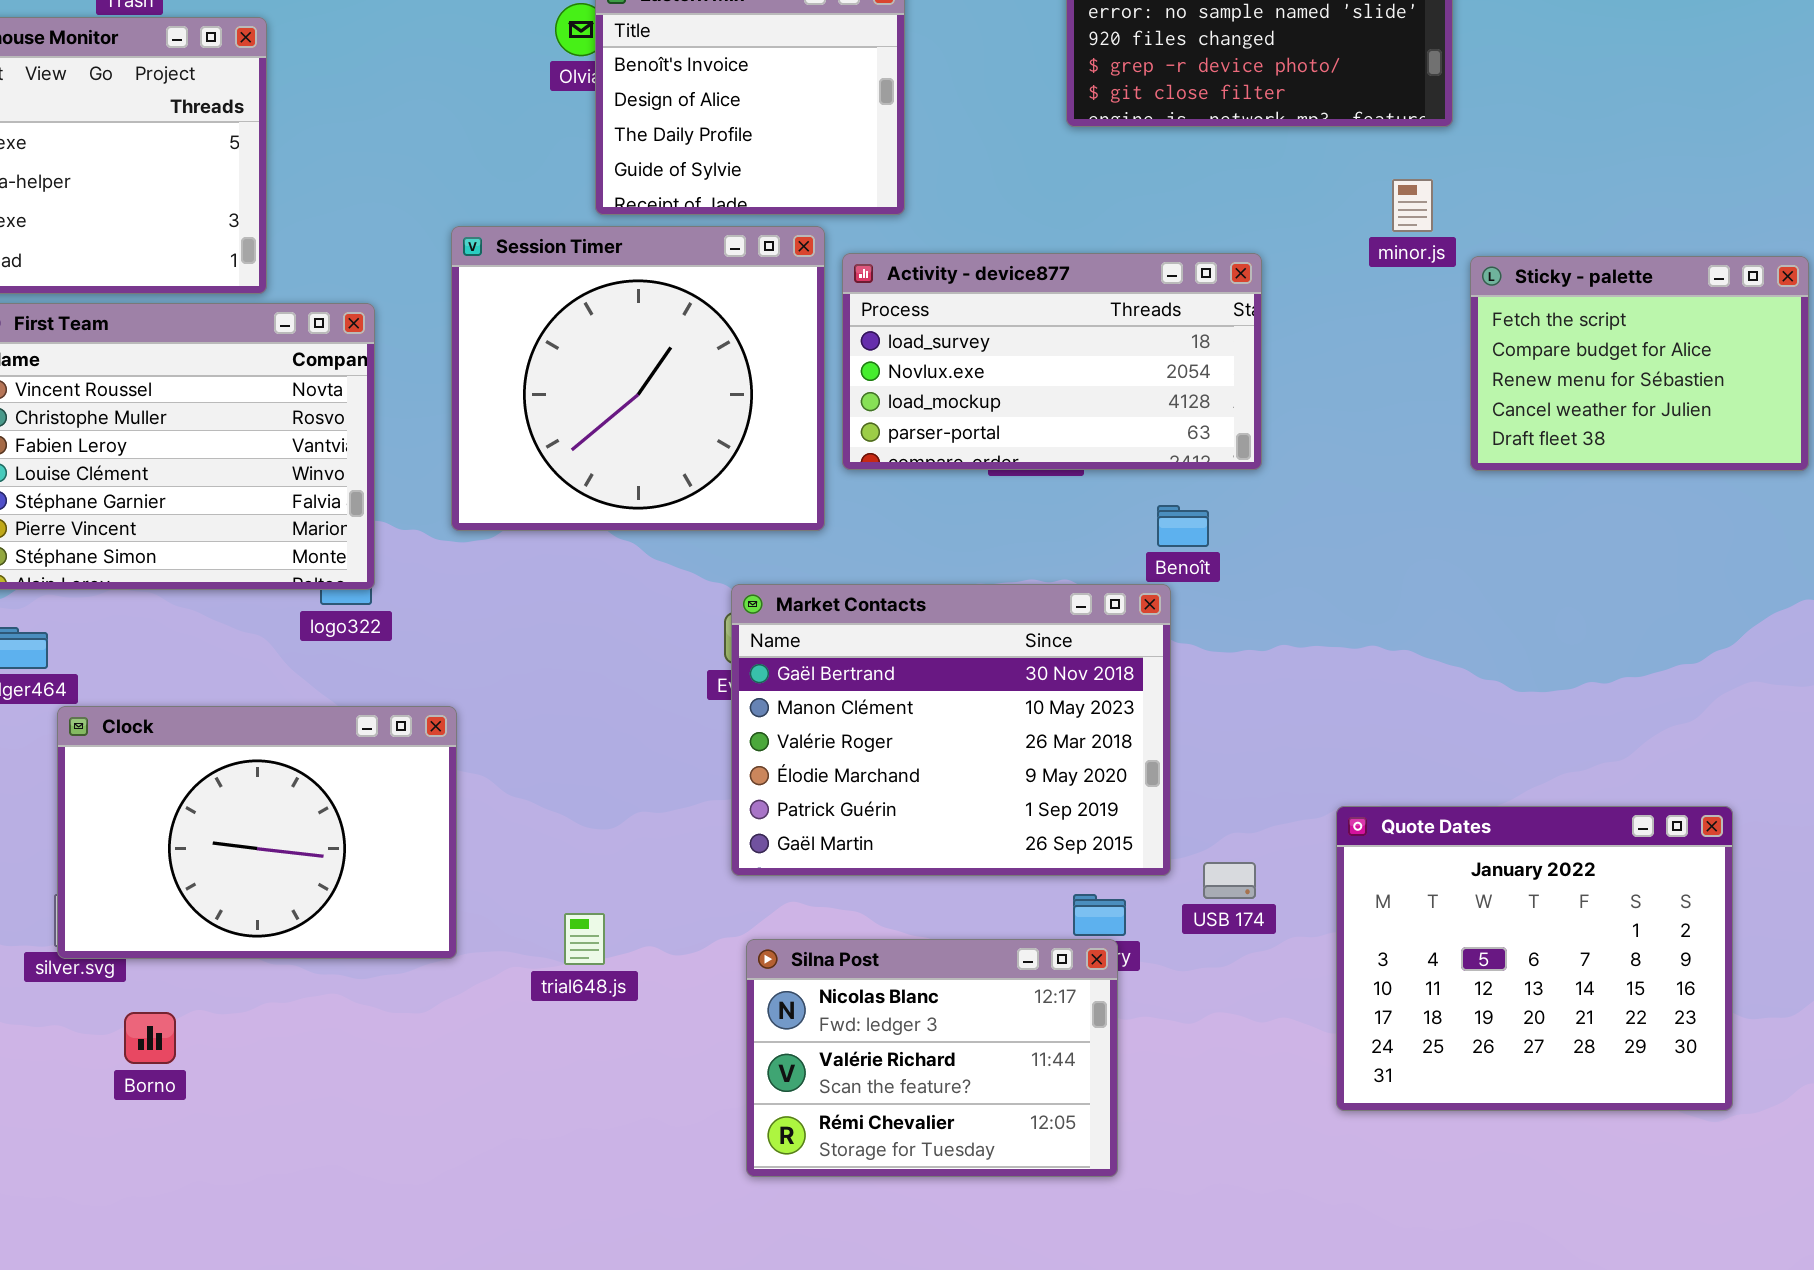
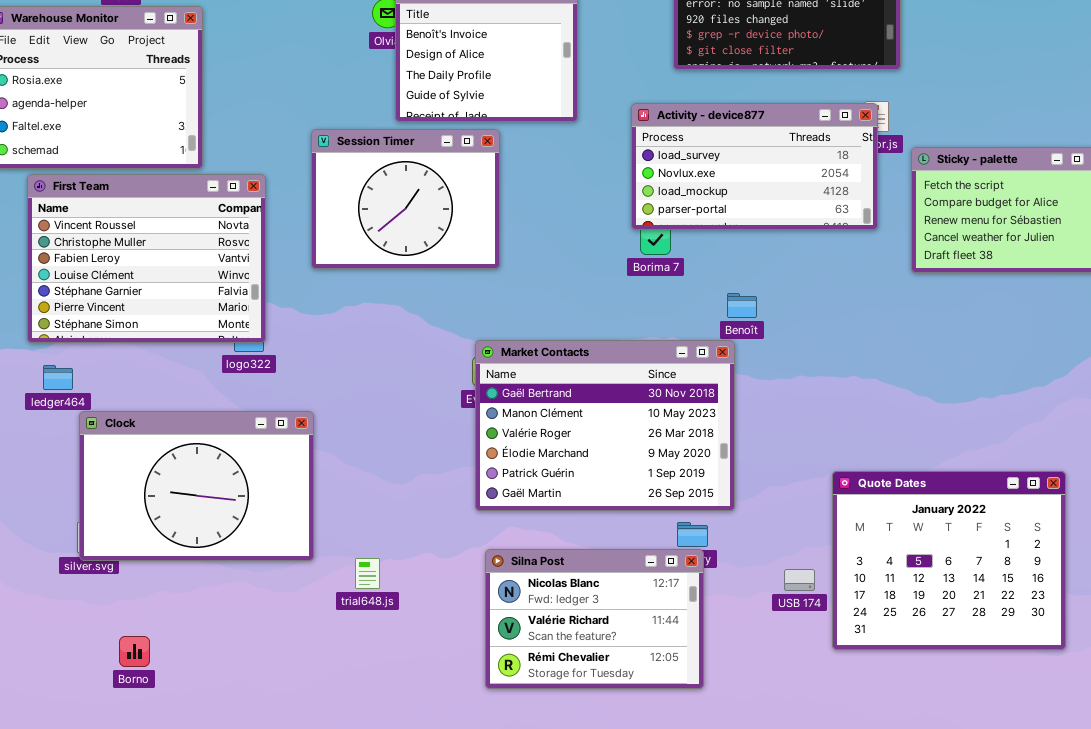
Session Timer: [451,226,825,531] -> [311,129,500,269], resized
Activity - device877: [842,253,1262,470] -> [631,103,878,230], moved
USB 174: [1203,862,1256,899] -> [784,569,815,591], moved
trial648.js: [564,913,605,965] -> [355,558,380,589], moved
Borno: [124,1012,176,1064] -> [119,636,150,667], moved

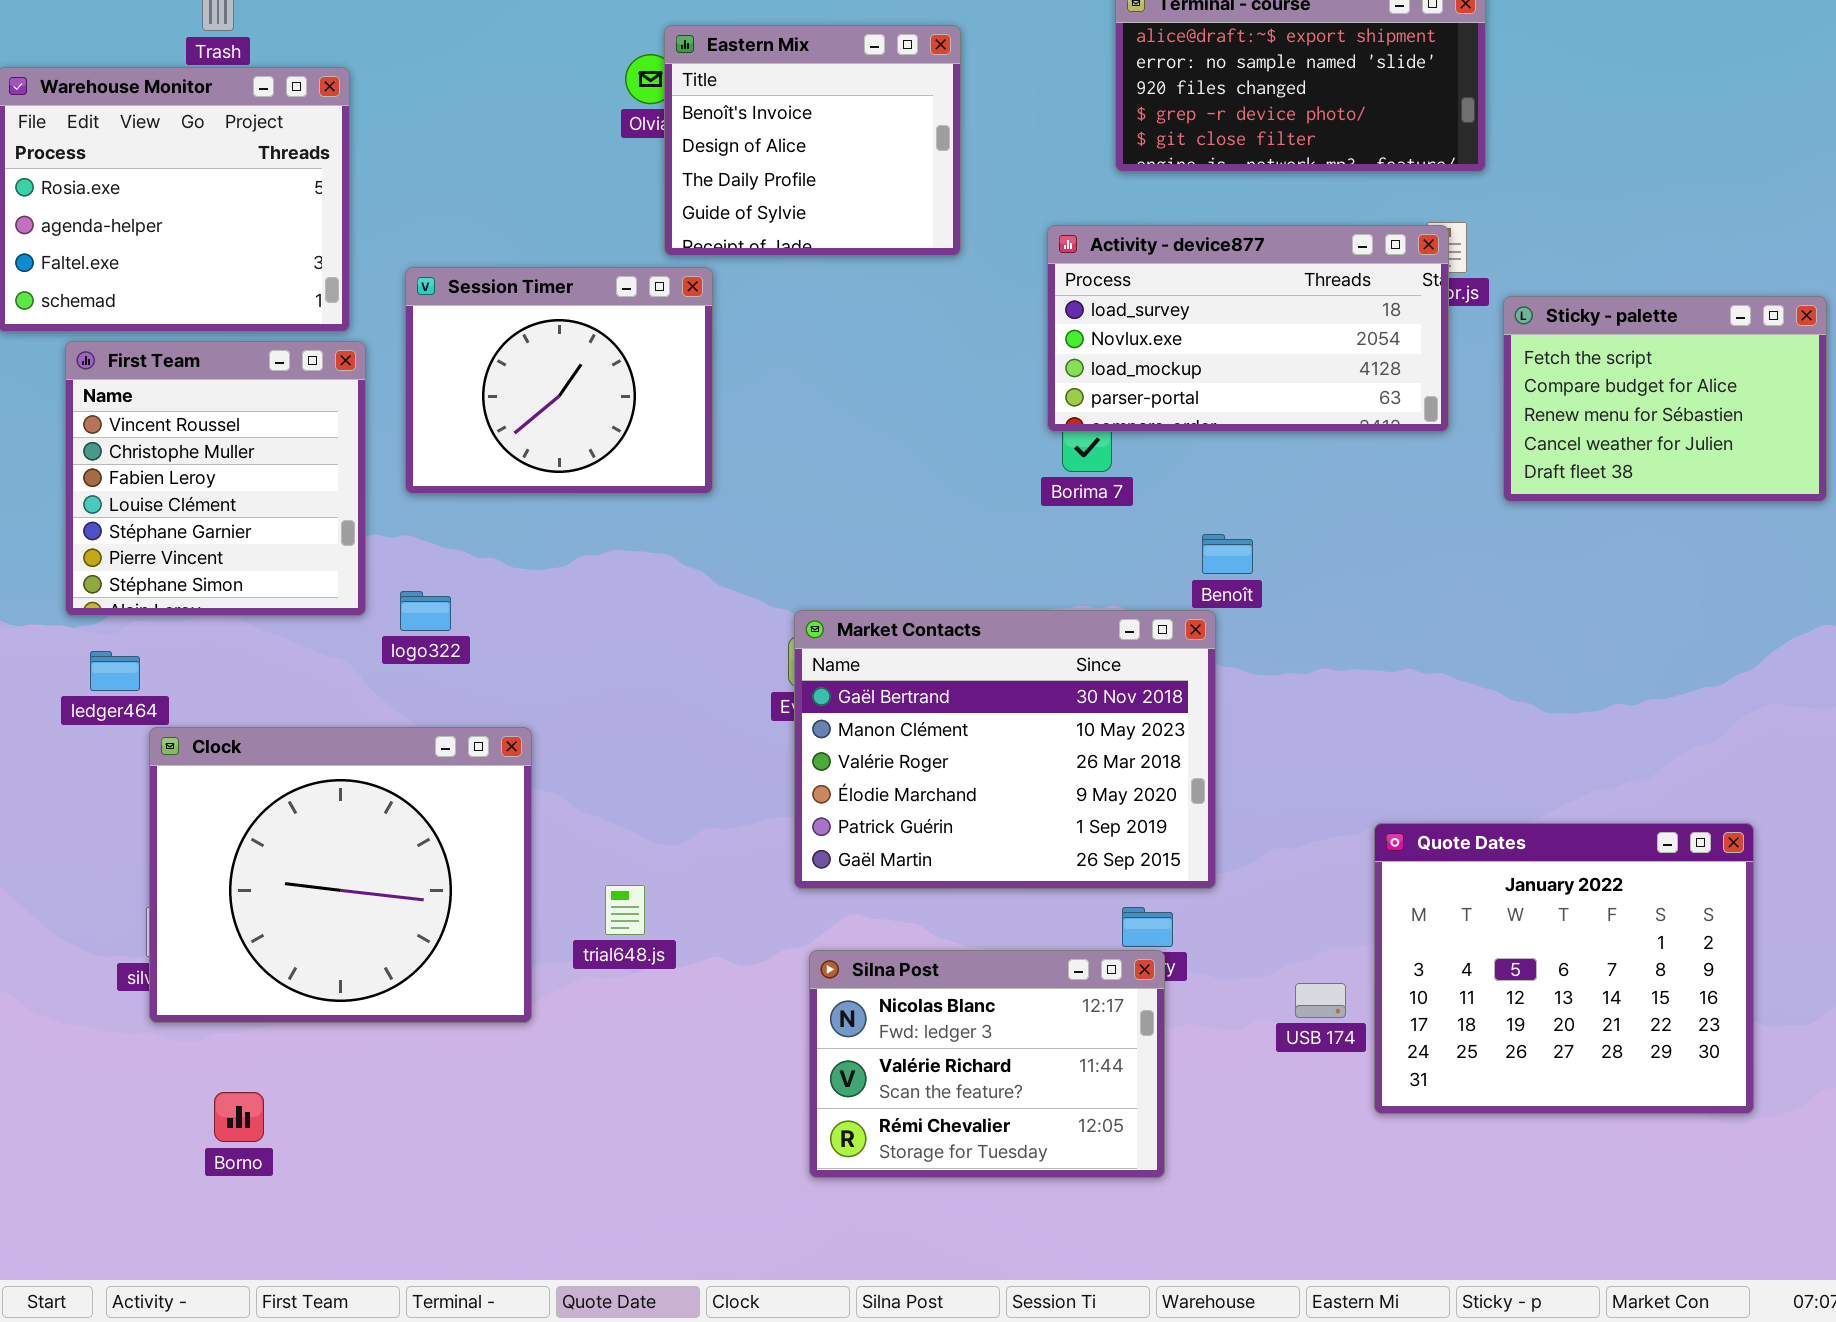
Session Timer: [311,129,500,269] -> [405,267,713,494], moved
First Team: [27,174,266,343] -> [65,341,366,616], resized
Clock: [79,411,314,561] -> [149,727,532,1023], resized
trial648.js: [355,558,380,589] -> [605,885,645,935], moved

